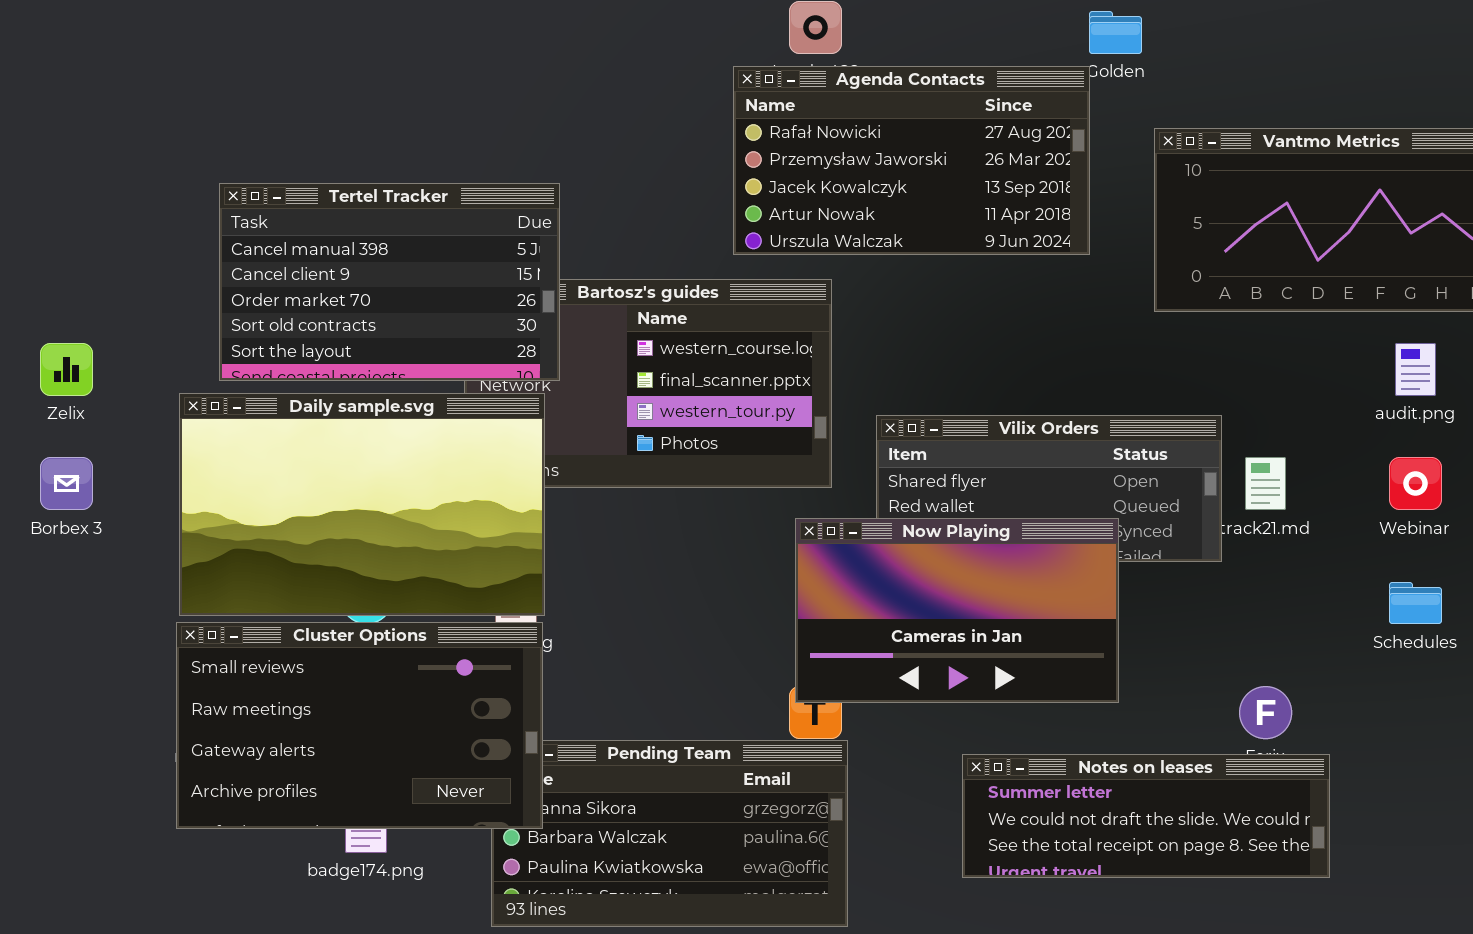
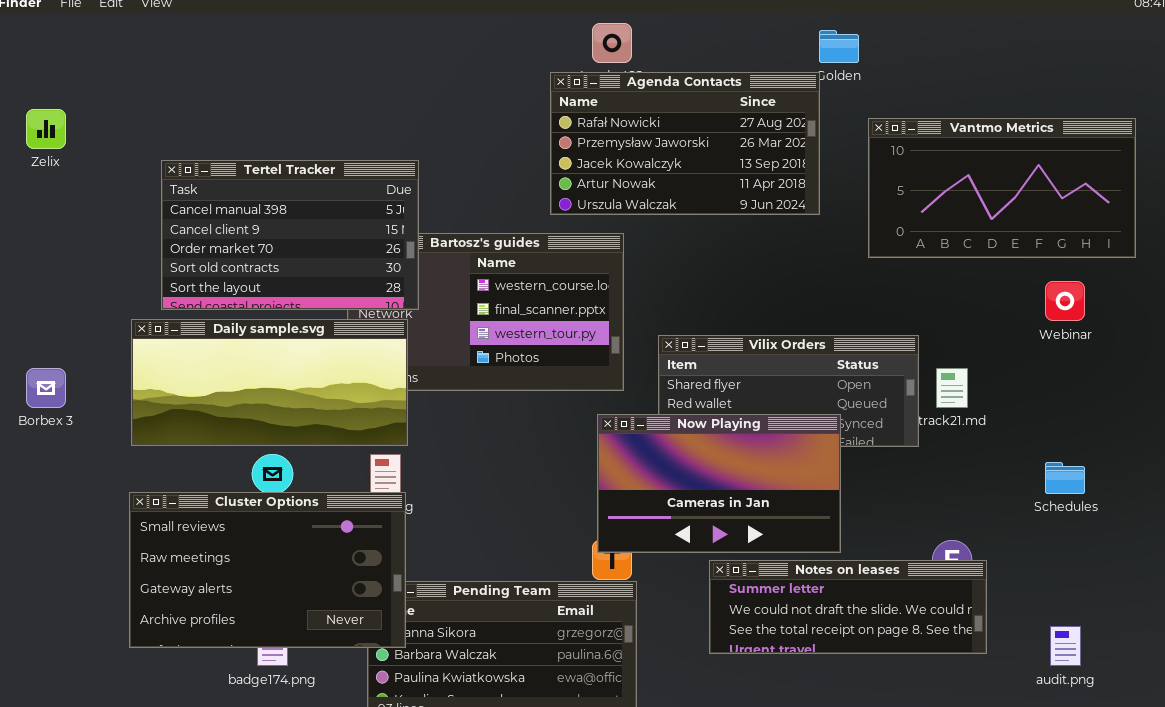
Zelix: [40,343,93,396] -> [26,109,66,149], moved
audit.png: [1395,343,1436,396] -> [1050,626,1081,666], moved
Daily sample.svg: [179,393,545,616] -> [131,319,408,446], resized
Webinar: [1389,457,1442,510] -> [1045,281,1085,321], moved
Notes on leases: [962,754,1330,878] -> [709,560,987,654], moved

